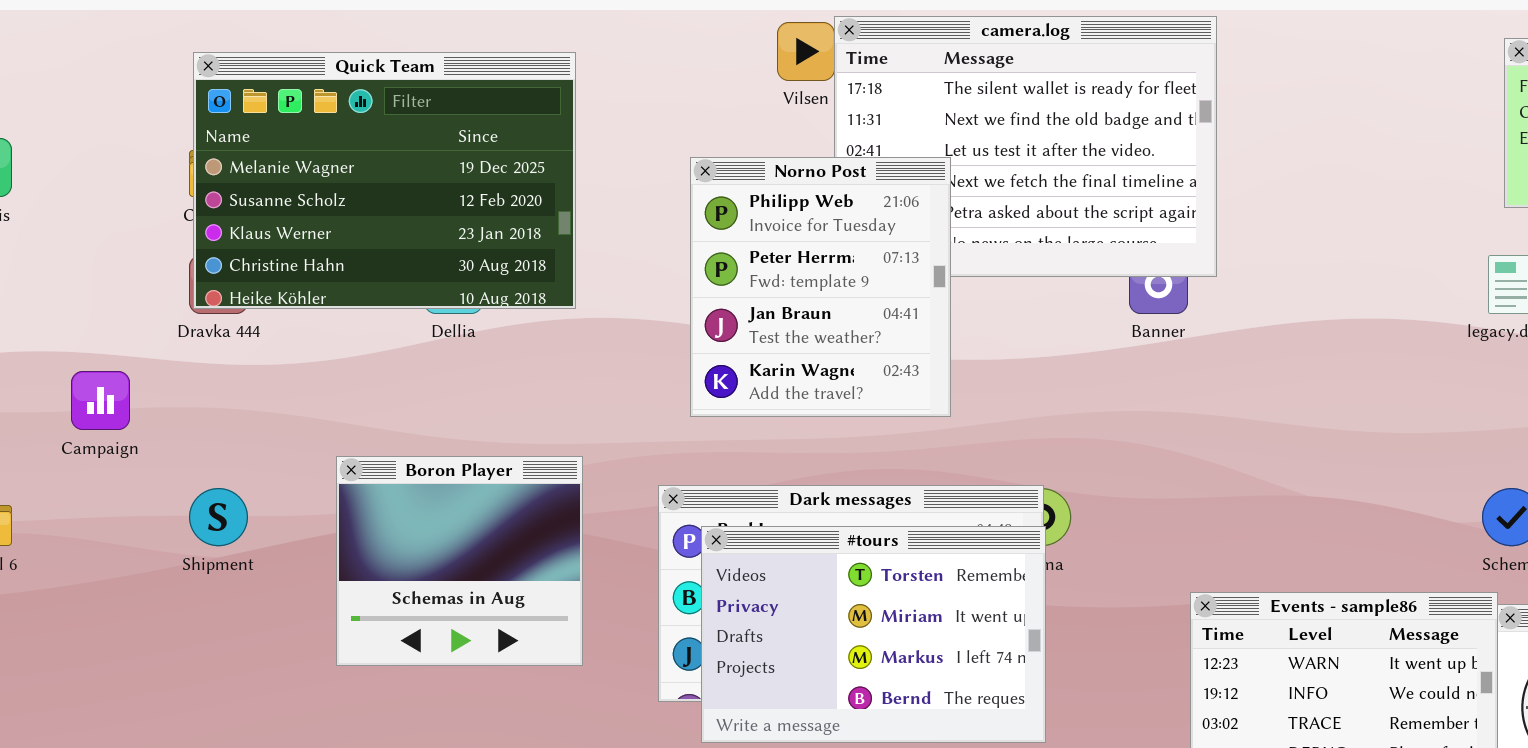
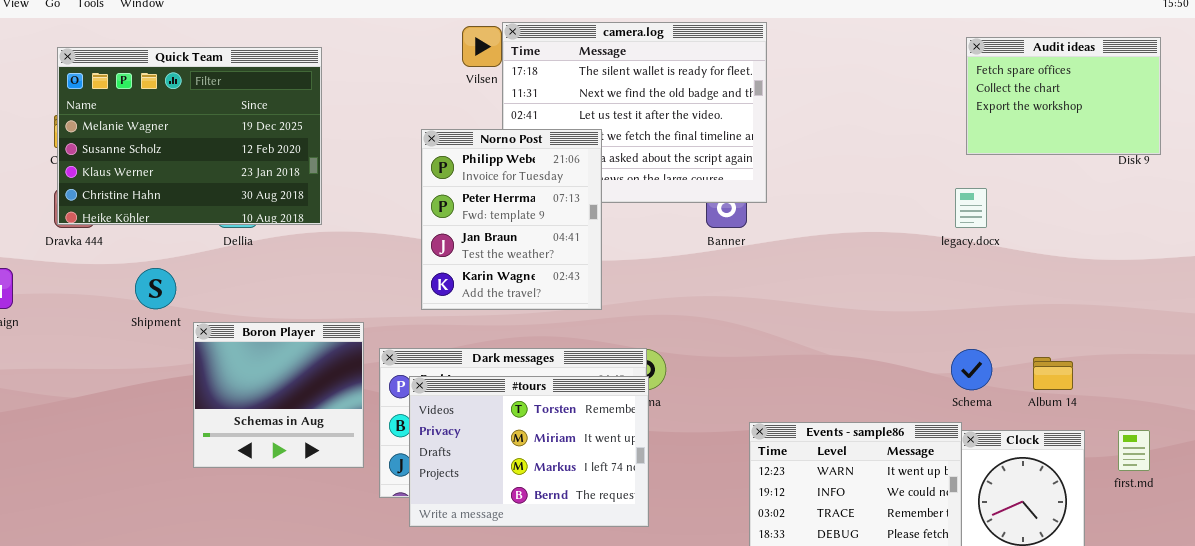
Norno Post: [690,157,951,417] -> [421,129,602,310], moved
Boron Player: [336,456,583,666] -> [193,322,364,468], moved
Shipment: [189,488,248,546] -> [135,268,176,309], moved

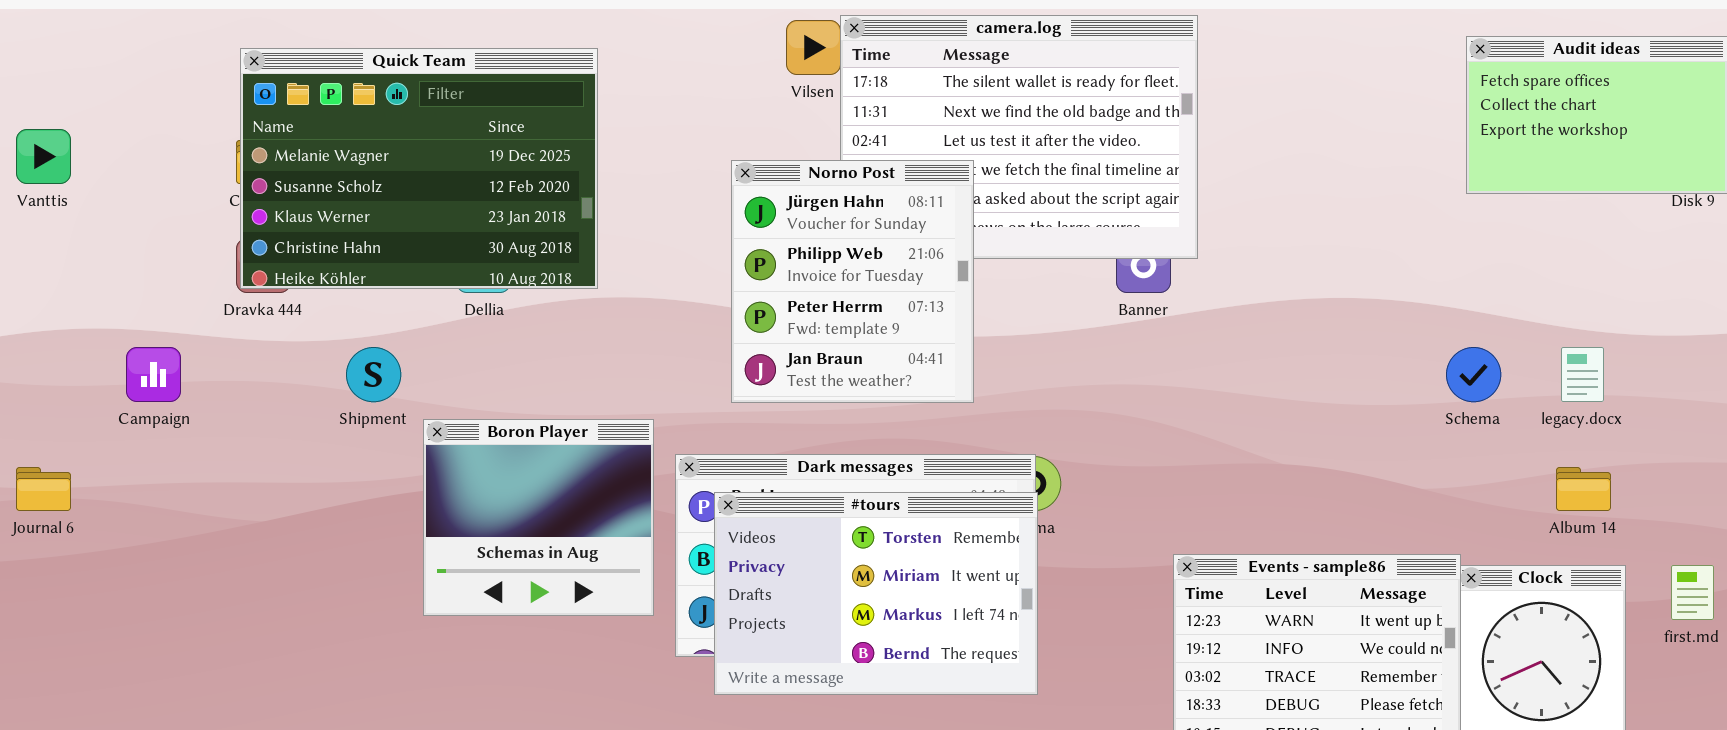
Norno Post: [421,129,602,310] -> [731,160,974,403], scrolled up 1 row
legacy.docx: [955,188,987,228] -> [1561,347,1604,402], moved
Schema: [951,349,992,390] -> [1446,347,1501,402], moved

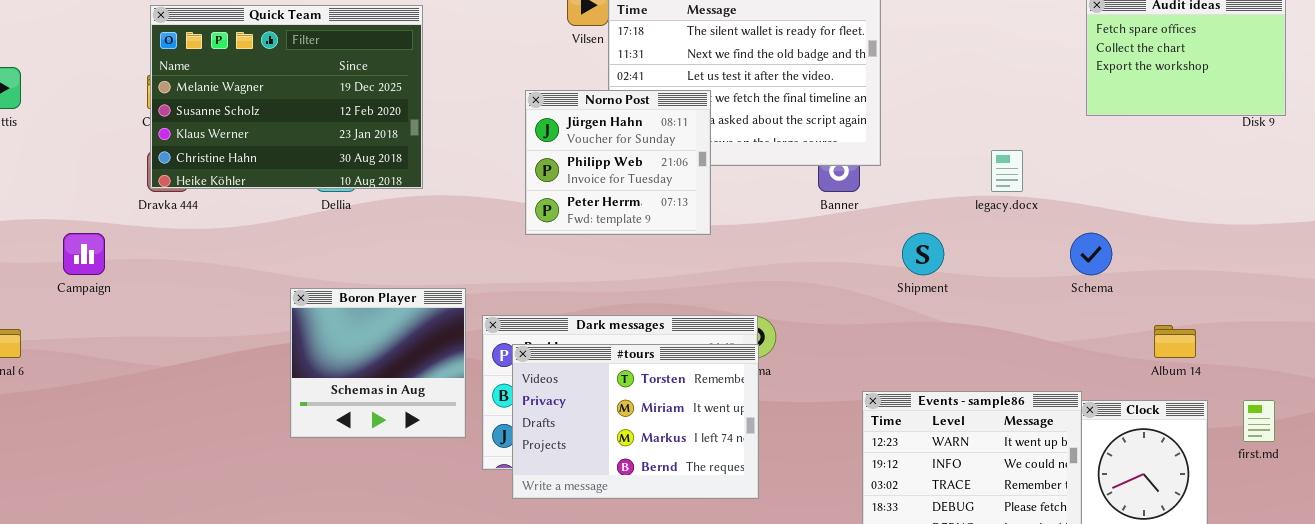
Norno Post: [731,160,974,403] -> [525,90,711,235], resized
Shipment: [346,347,401,402] -> [902,233,944,275], moved
legacy.docx: [1561,347,1604,402] -> [991,150,1023,192], moved

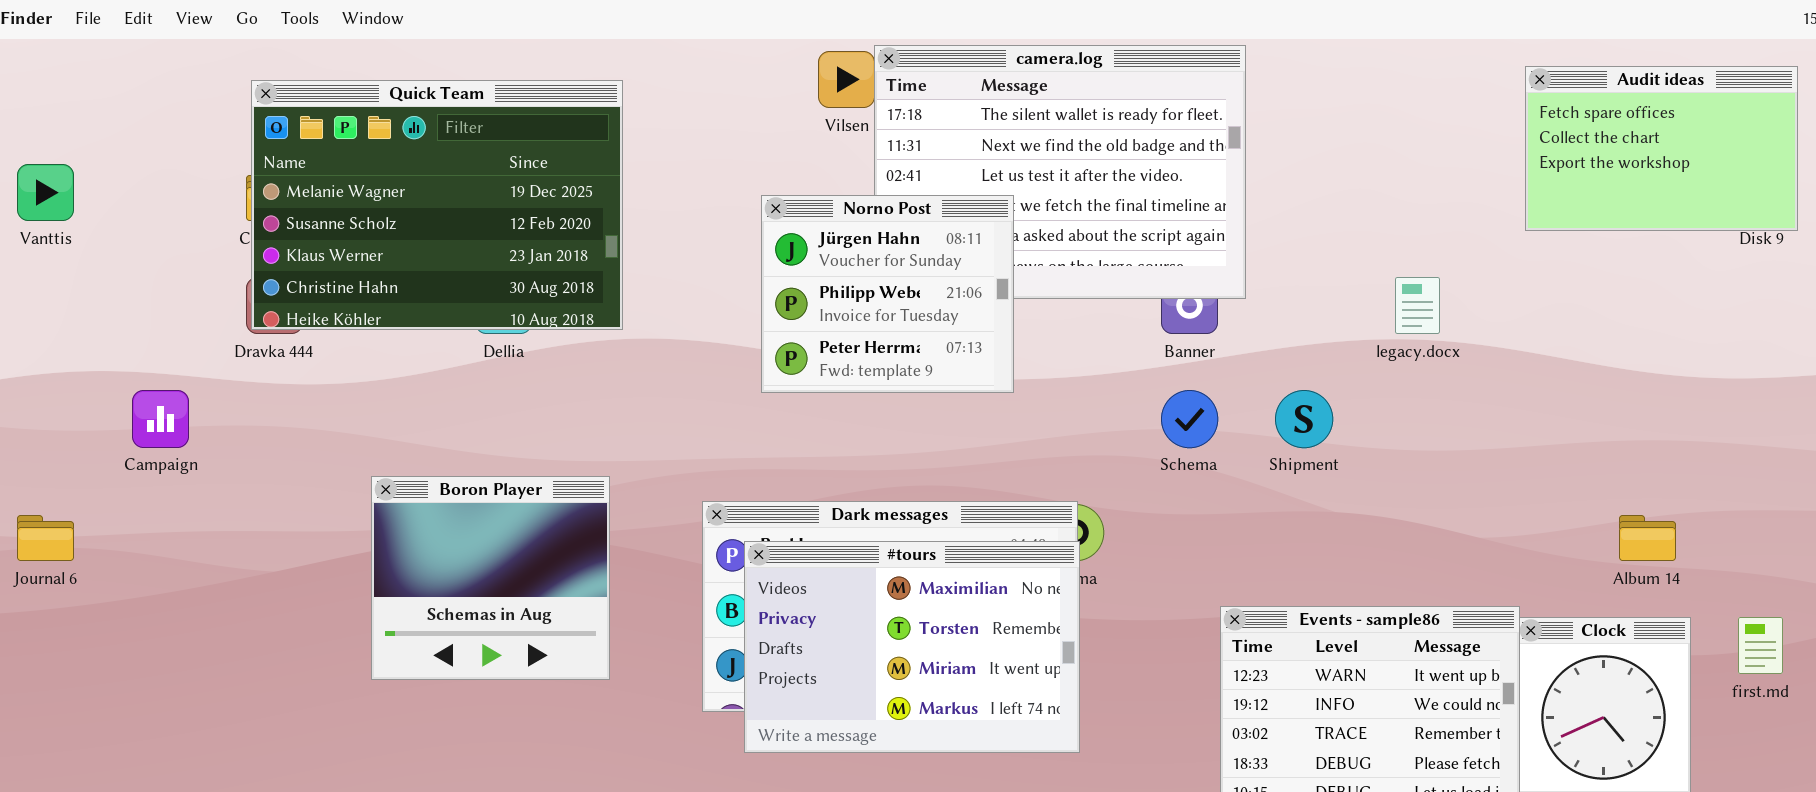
Schema: [1070,233,1112,275] -> [1161,390,1218,448], moved
Boron Player: [290,288,466,438] -> [371,476,610,680], moved
#tours: [512,344,759,499] -> [744,541,1080,753], scrolled up 1 row

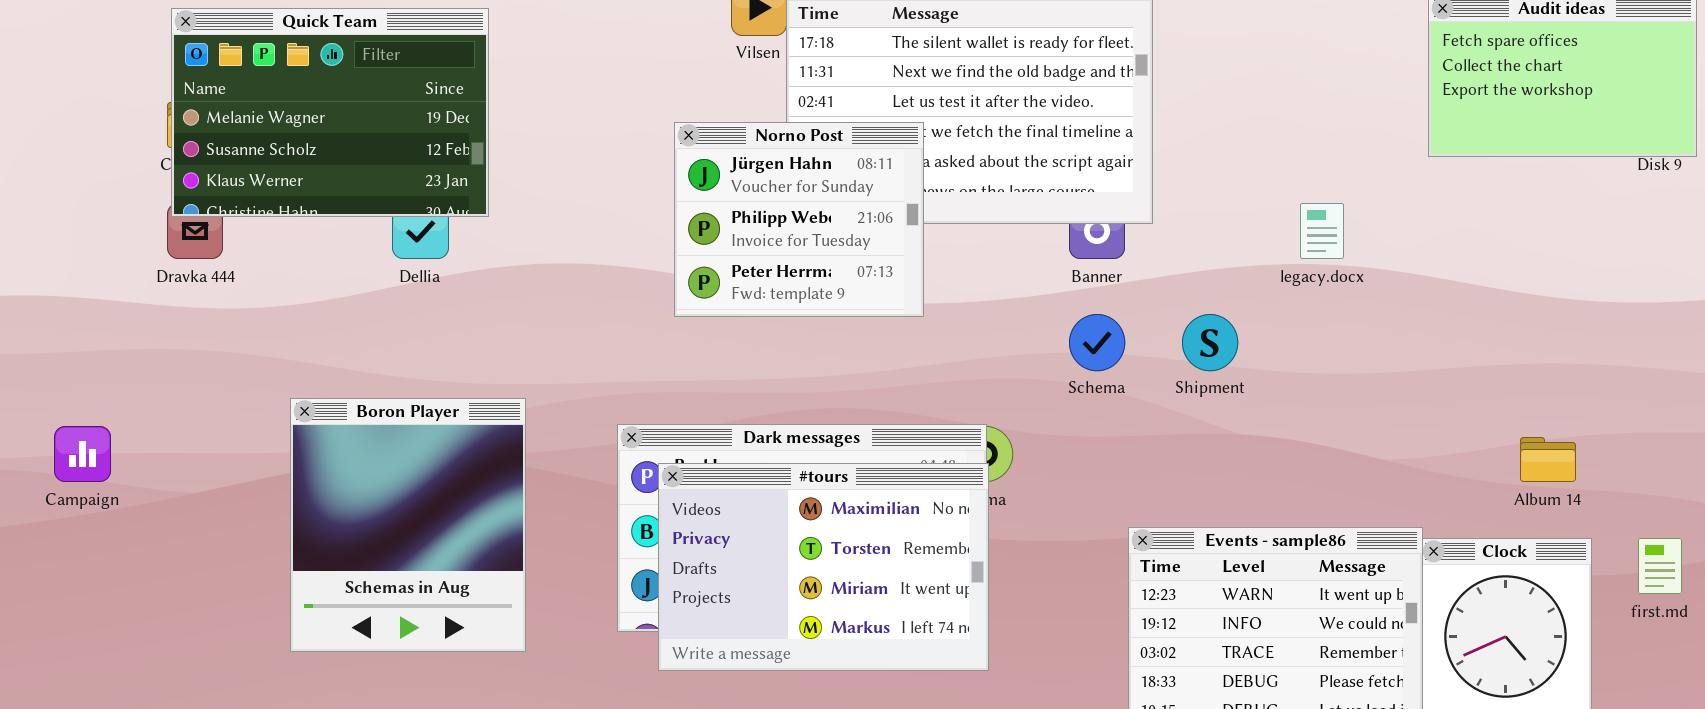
Quick Team: [251,80,623,330] -> [171,8,489,217], resized
Campaign: [132,390,189,448] -> [54,426,111,482], moved
Boron Player: [371,476,610,680] -> [290,398,526,652], resized

